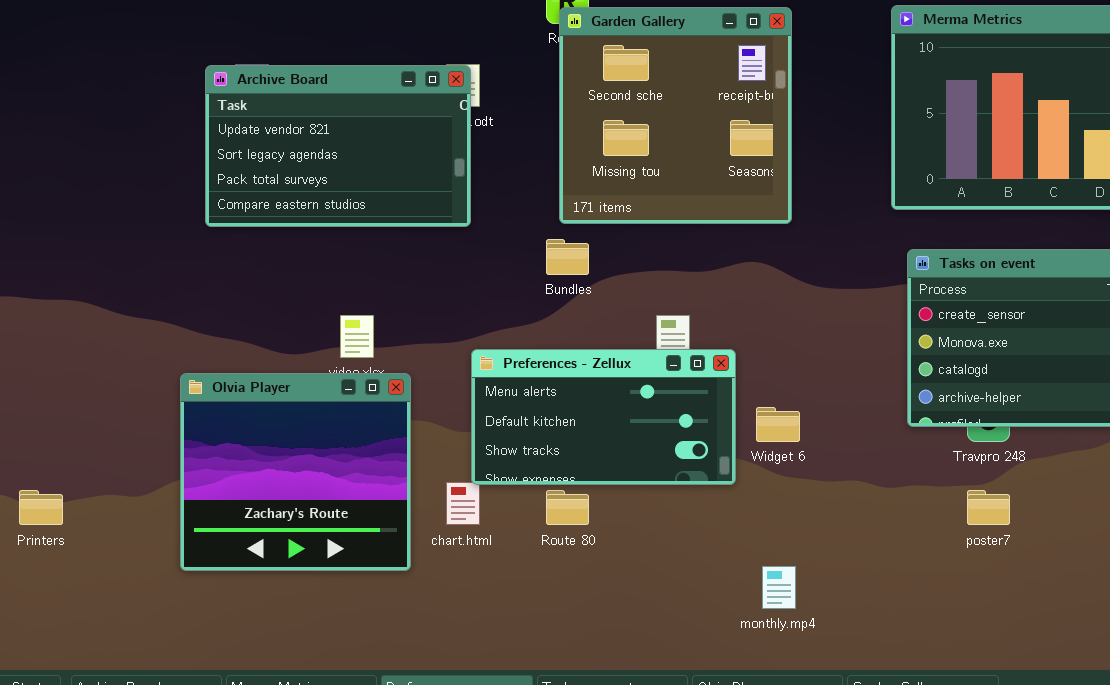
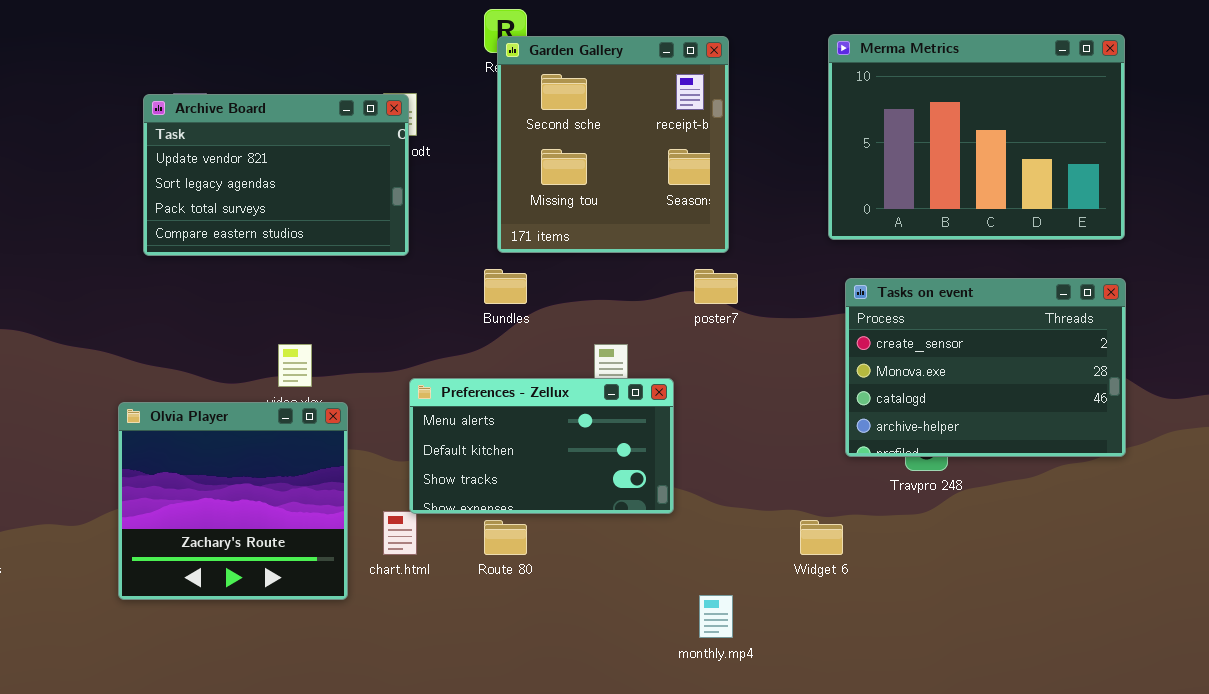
Widget 6: [756,407,800,442] -> [800,520,843,555], moved
poster7: [967,490,1010,525] -> [694,269,738,304], moved

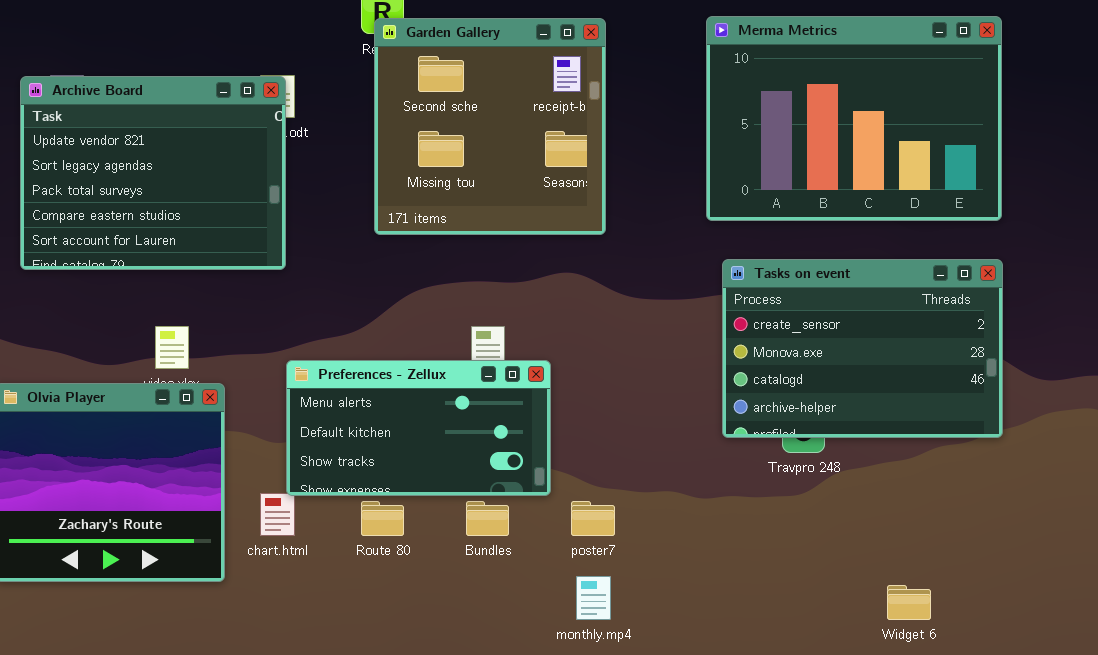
Archive Board: [143,94,409,256] -> [20,76,286,270], resized
Bundles: [484,269,527,304] -> [466,501,509,536], moved
poster7: [694,269,738,304] -> [571,501,615,536], moved
Widget 6: [800,520,843,555] -> [887,585,931,620], moved

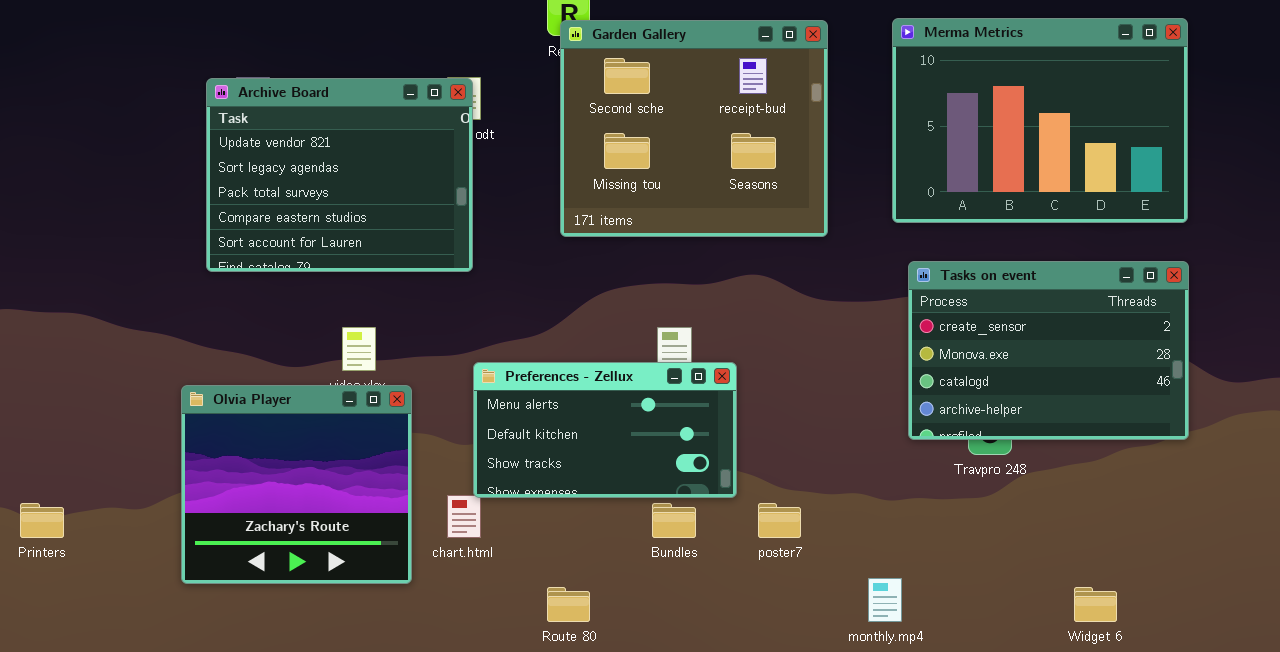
Garden Gallery: [374,18,606,235] -> [560,20,828,237], resized
Route 80: [361,501,404,536] -> [547,587,590,622], moved
monthly.mp4: [576,576,611,620] -> [868,578,902,622], moved

